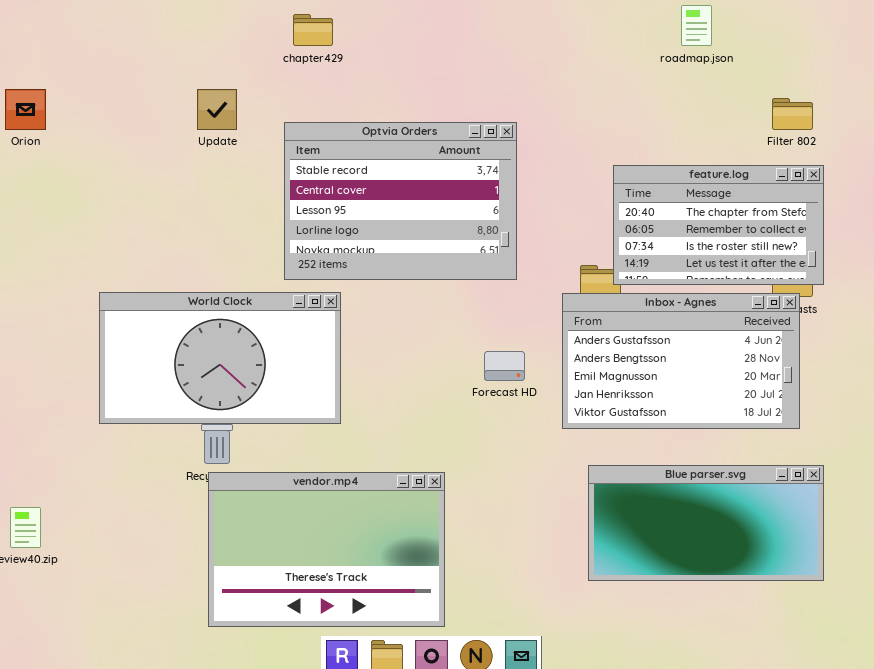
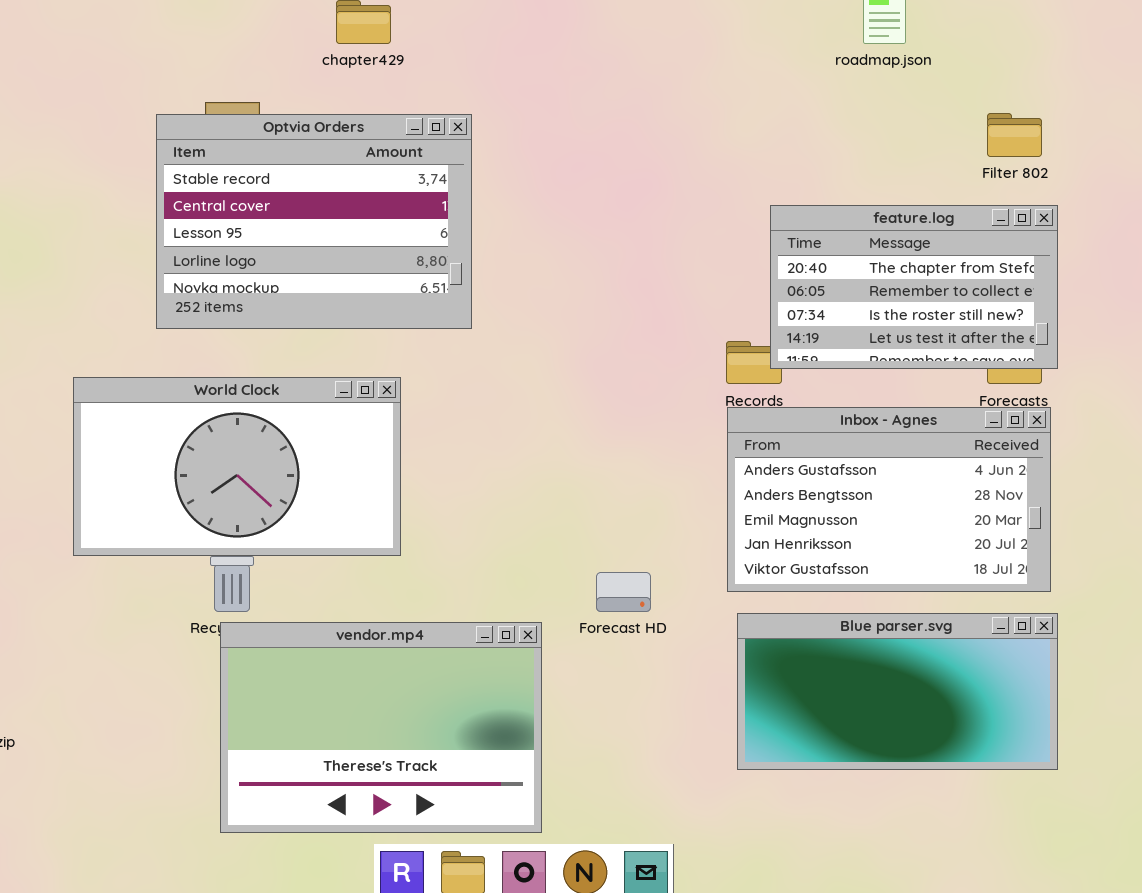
Optvia Orders: [284,122,517,280] -> [156,114,472,329], moved
Inbox - Agnes: [562,293,800,429] -> [727,407,1051,592], moved
Forecast HD: [484,351,525,381] -> [596,572,651,612], moved

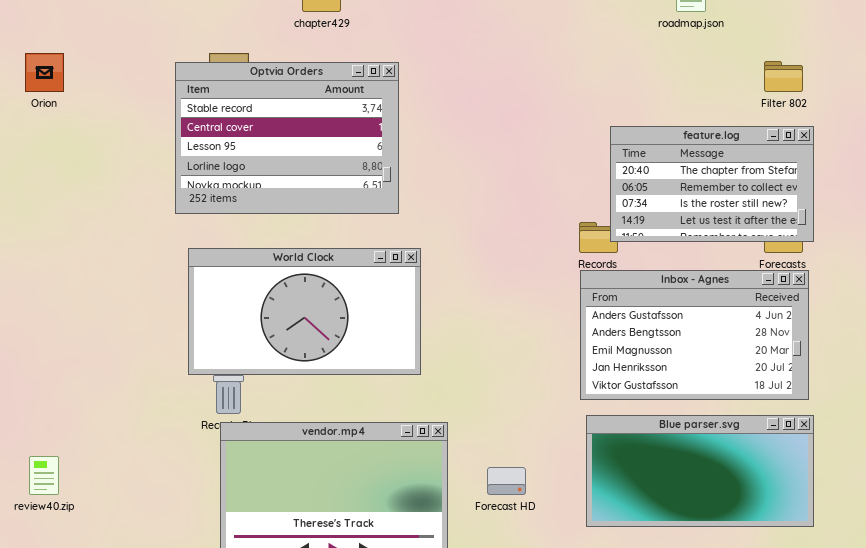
World Clock: [73,377,401,556] -> [188,248,421,375], moved
Forecast HD: [596,572,651,612] -> [487,467,526,495], moved

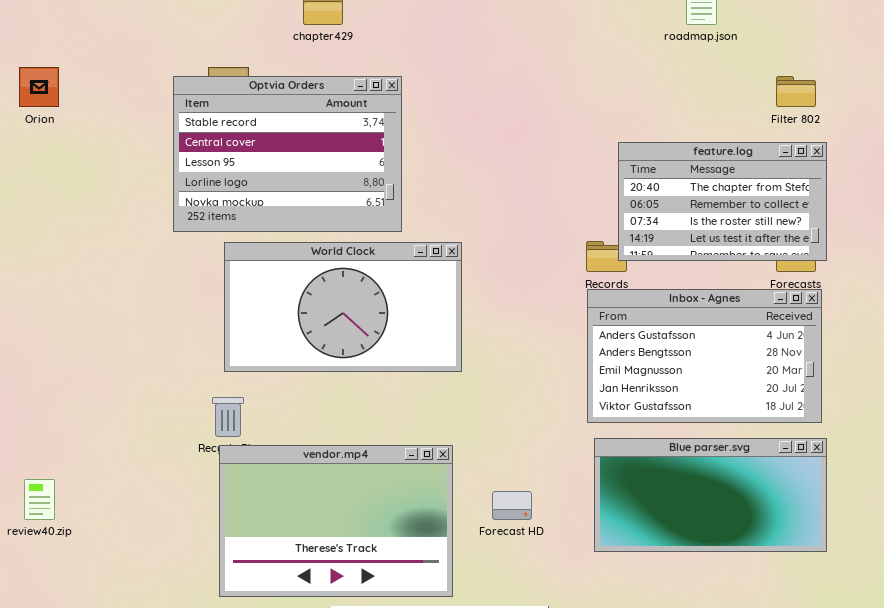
World Clock: [188,248,421,375] -> [224,242,462,372], moved

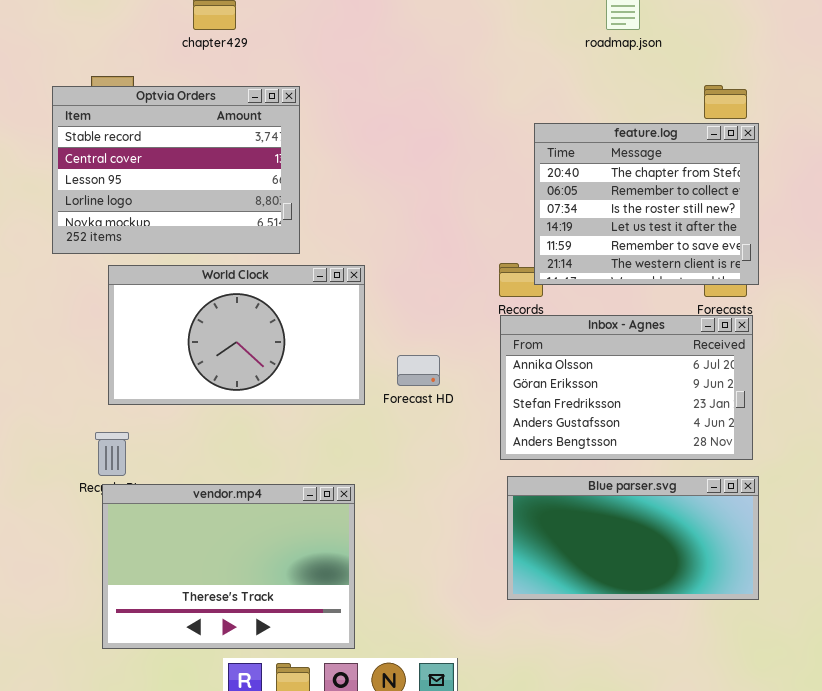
feature.log: [618,142,827,261] -> [534,123,759,285], resized
Inbox - Agnes: [587,289,822,423] -> [500,315,753,460], scrolled up 3 rows
Forecast HD: [492,491,532,520] -> [397,355,440,386], moved

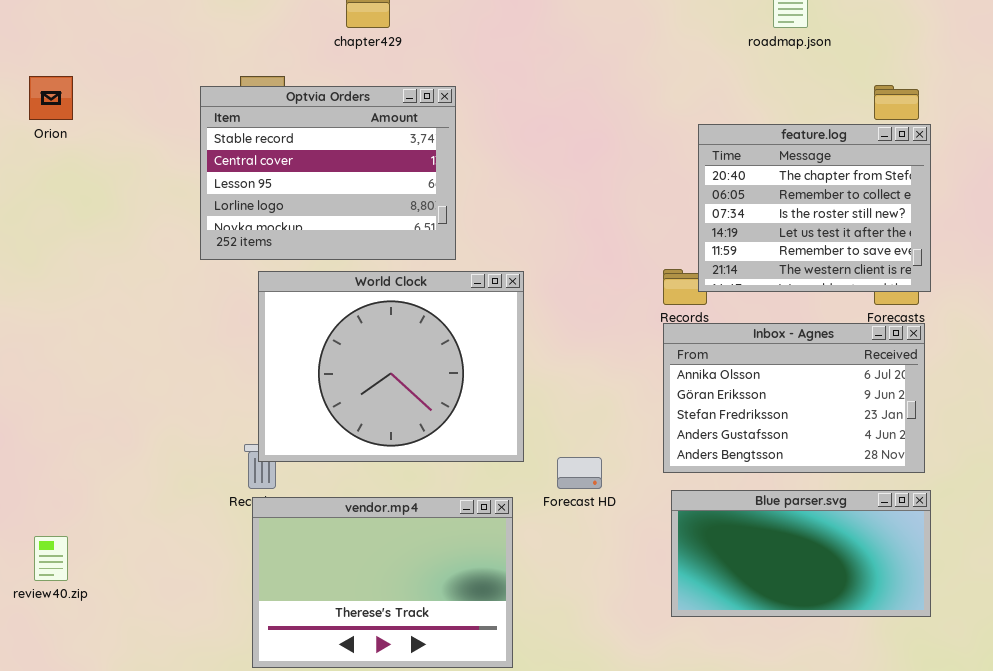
World Clock: [108,265,365,405] -> [258,271,524,462], resized
Forecast HD: [397,355,440,386] -> [557,457,602,489], moved

